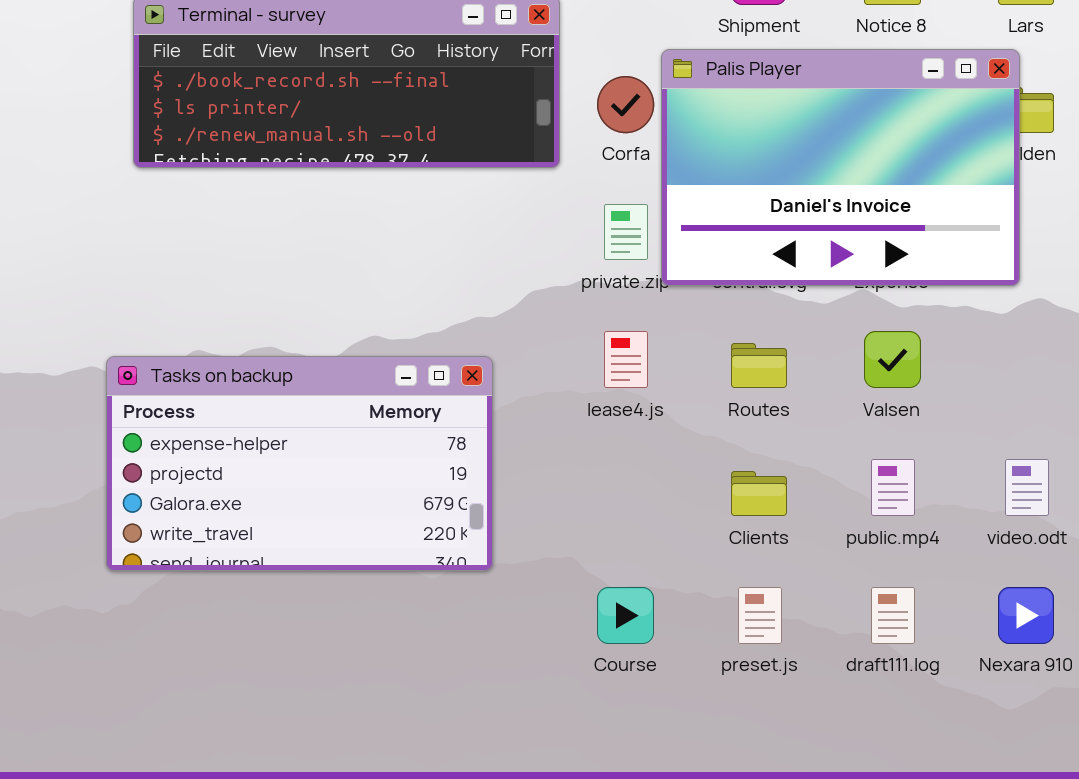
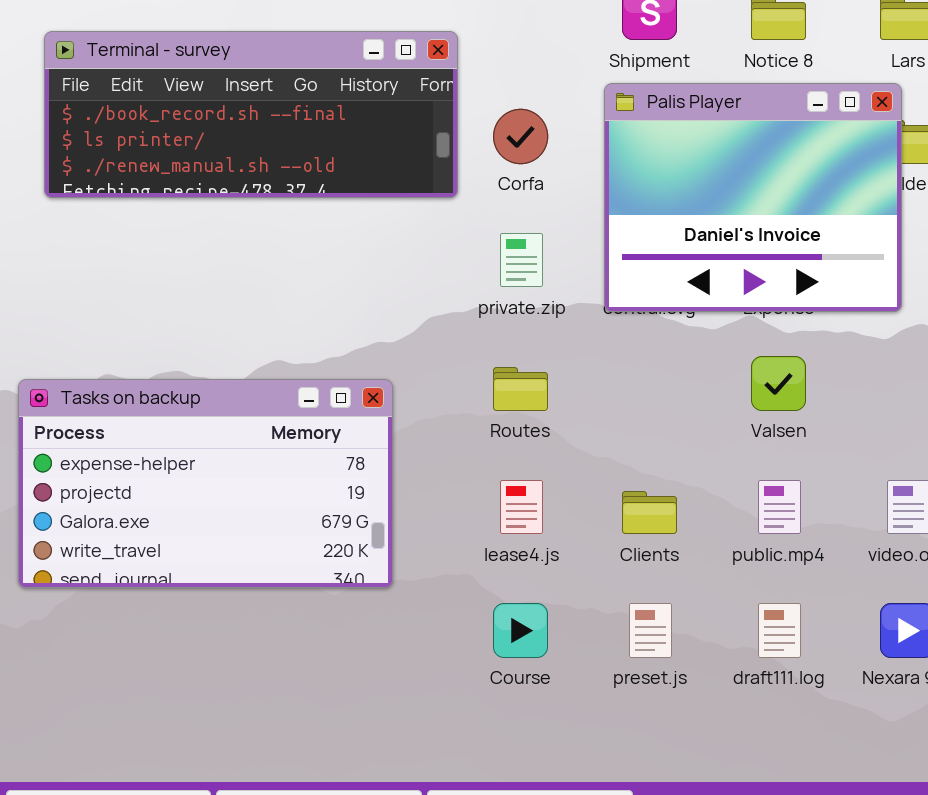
Palis Player: [661,49,1020,286] -> [604,83,902,312], resized
lease4.js: [604,331,648,388] -> [500,480,543,534], moved
Routes: [731,343,787,388] -> [493,367,548,411], moved

